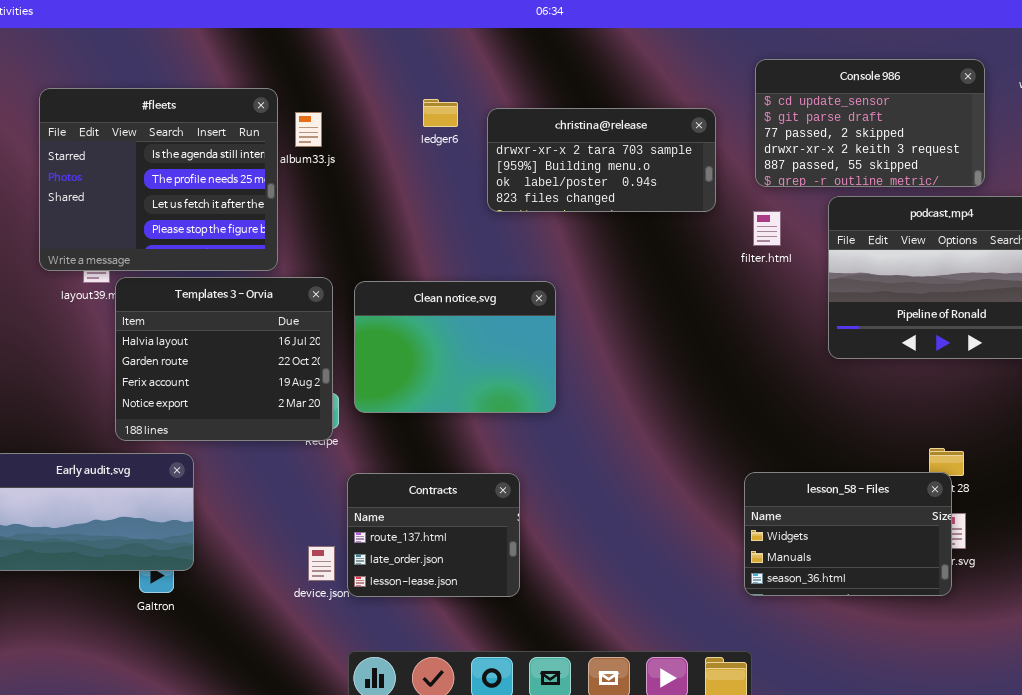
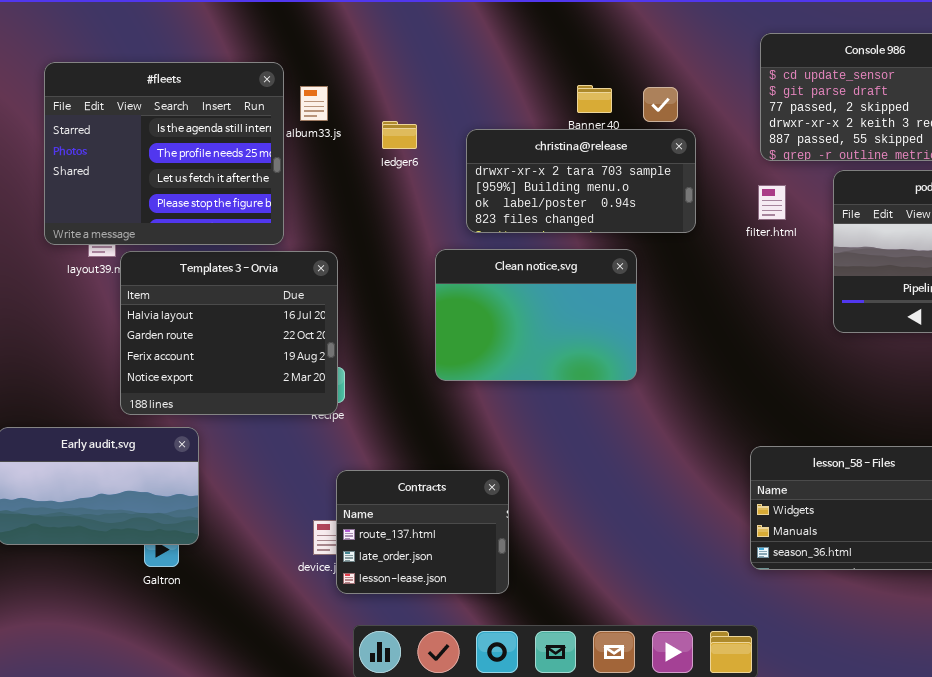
ledger6: [423,99,458,127] -> [382,121,417,149], moved
christina@release: [487,108,716,212] -> [466,129,696,233], moved
Clean notice.svg: [354,281,556,413] -> [435,249,637,381], moved
Contracts: [347,473,520,597] -> [336,470,509,594], moved

